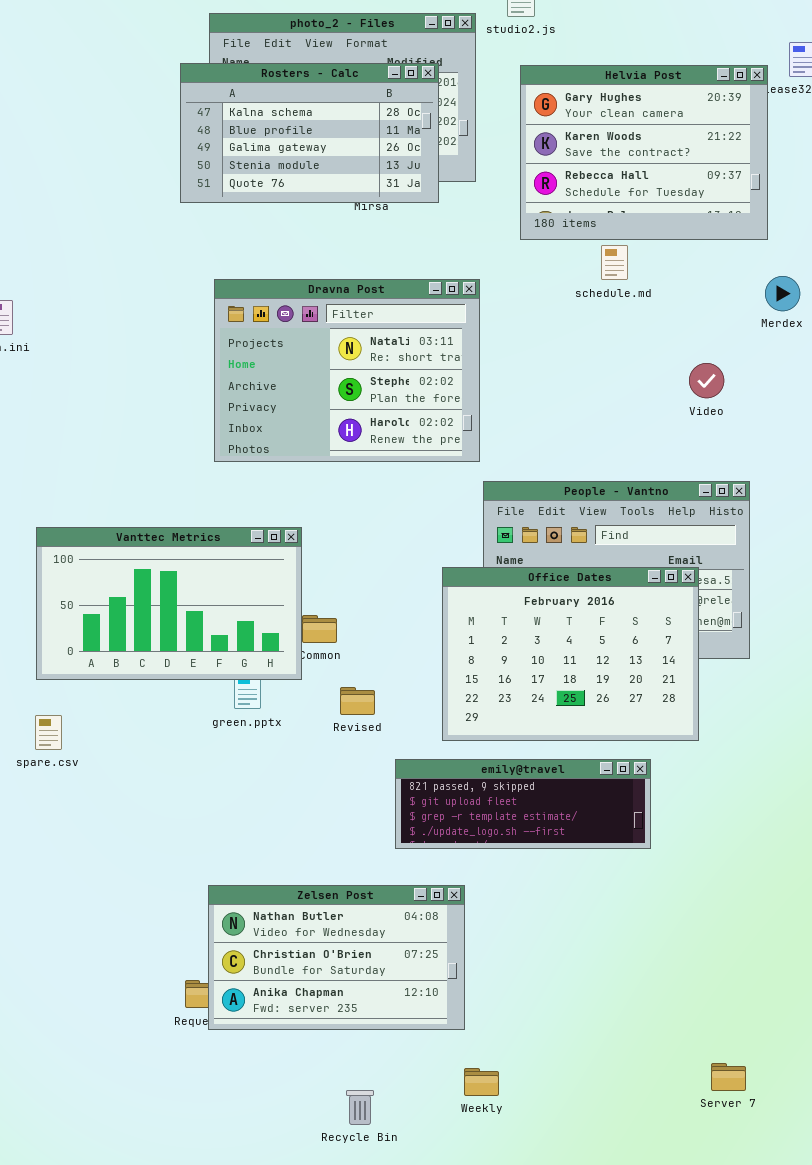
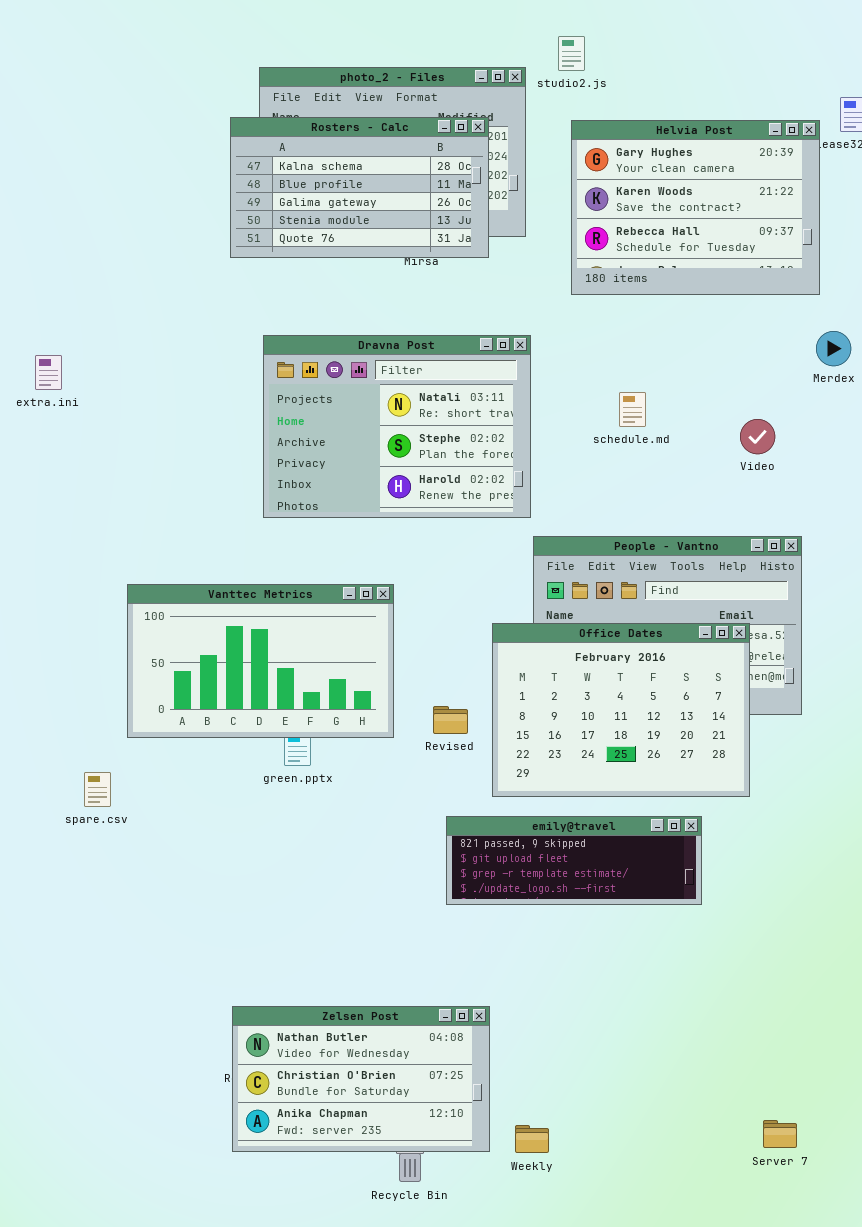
schedule.md: [601,245,628,280] -> [619,392,646,427], moved
Vanttec Metrics: [36,527,302,680] -> [127,584,394,738], moved
Revised: [340,687,375,715] -> [433,706,468,734], moved
Zelsen Post: [208,885,465,1030] -> [232,1006,490,1152], moved

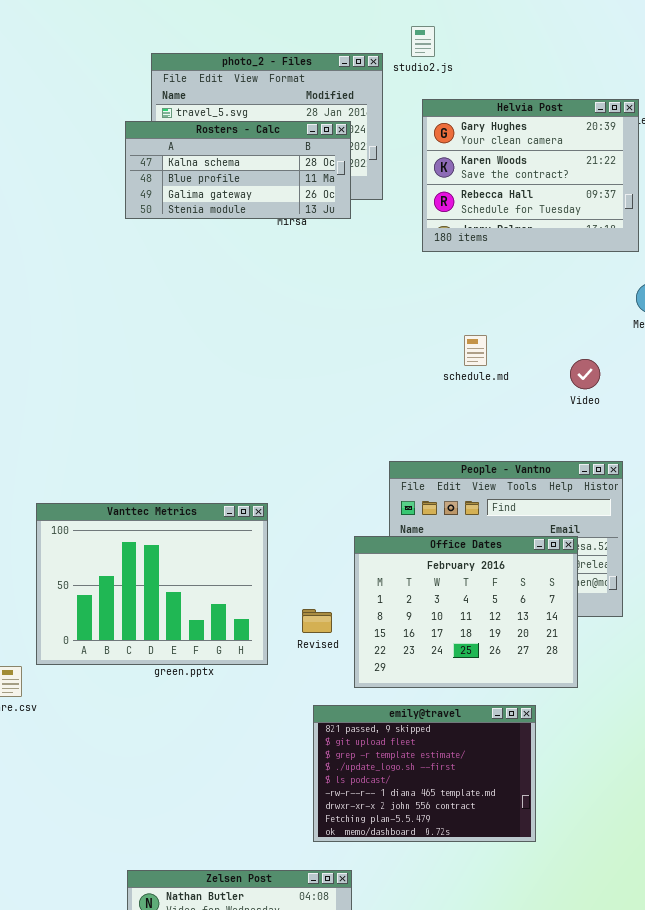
Rosters - Calc: [230,117,489,258] -> [125,121,351,219], resized
Dravna Post: [263,335,531,518] -> none, closed
Vanttec Metrics: [127,584,394,738] -> [36,503,268,665], resized
emily@travel: [446,816,702,905] -> [313,705,536,842], resized

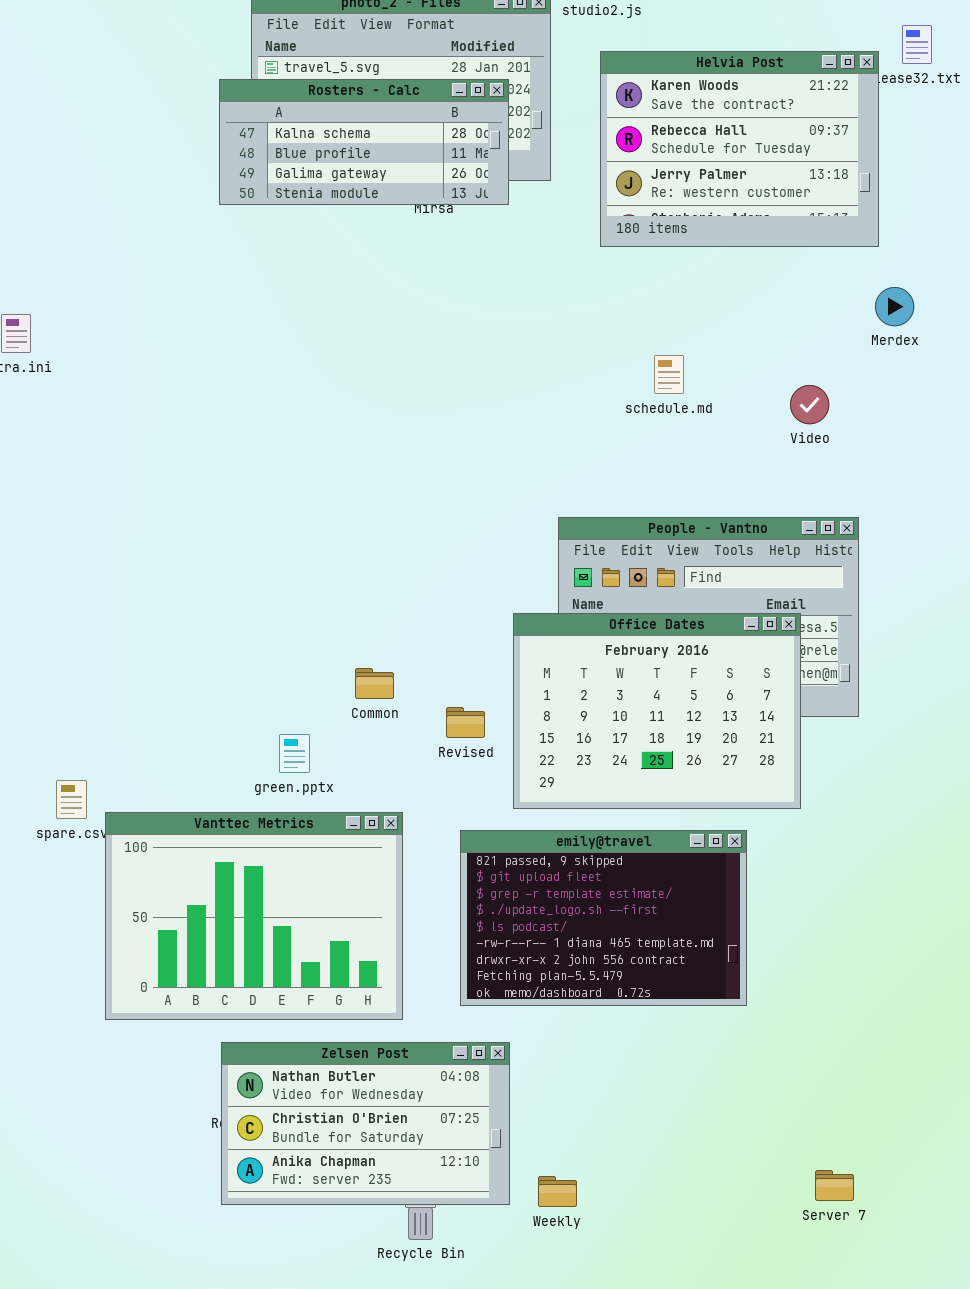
Helvia Post: [422,99,639,252] -> [600,51,879,247], scrolled down 1 row
Vanttec Metrics: [36,503,268,665] -> [105,812,403,1020], moved

